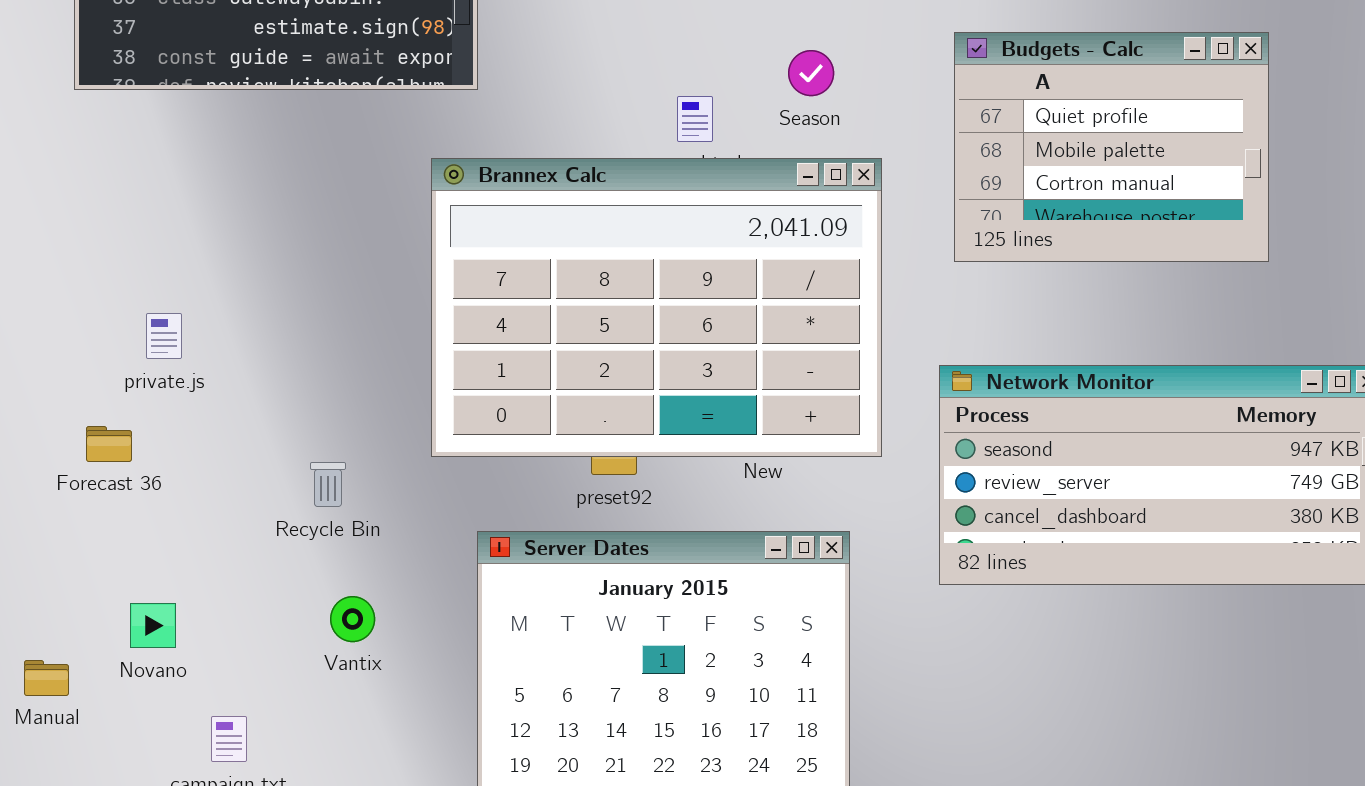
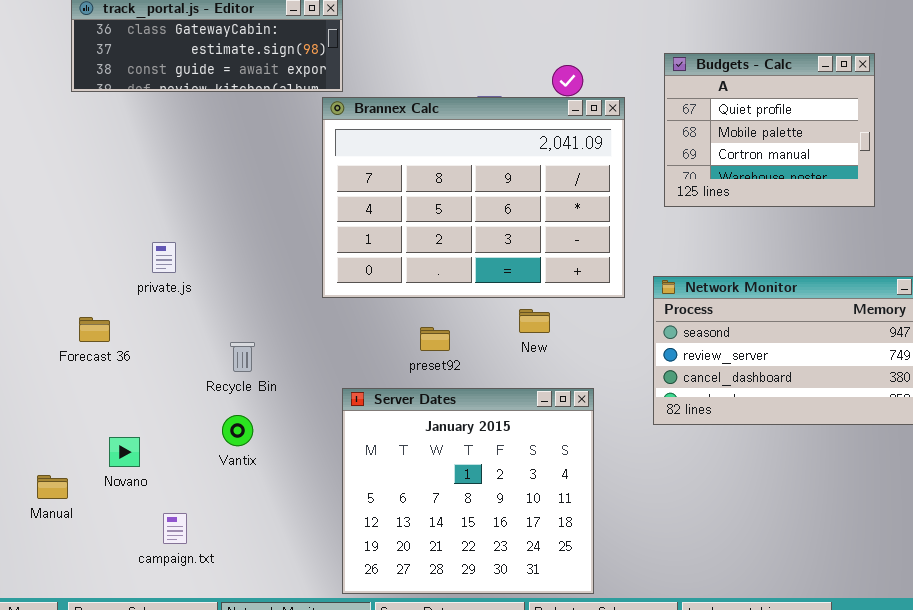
Brannex Calc: [431,158,882,457] -> [322,97,625,298], moved
private.js: [146,313,182,359] -> [152,242,176,273], moved
Vantix: [330,596,375,642] -> [222,415,253,446], moved

